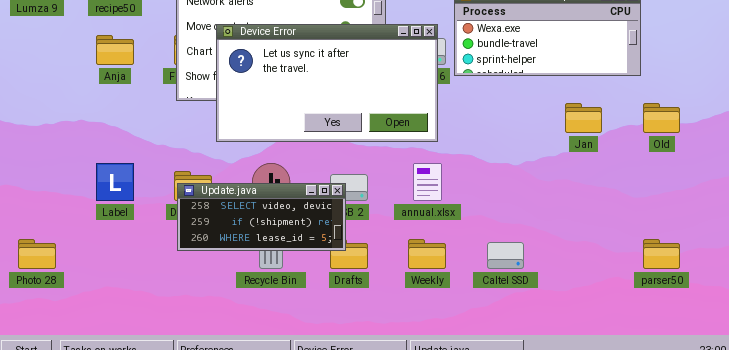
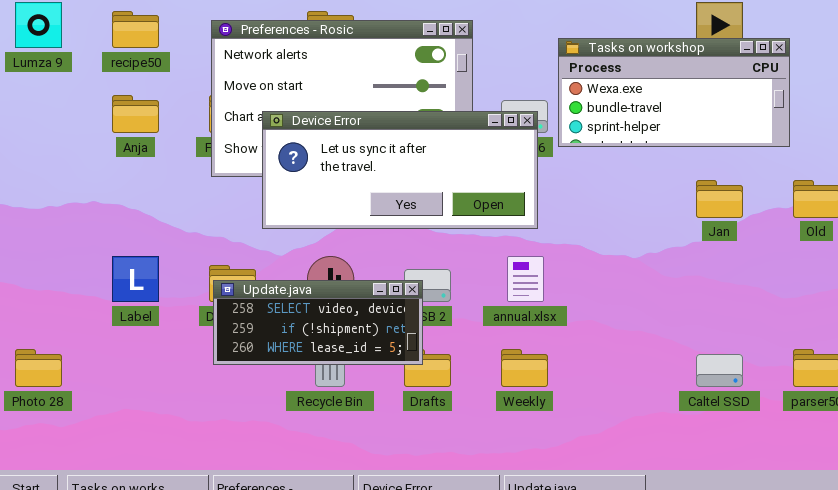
Device Error: [216,24,438,142] -> [262,111,538,229], resized
Caltel SSD: [487,242,524,269] -> [696,354,743,387], moved

